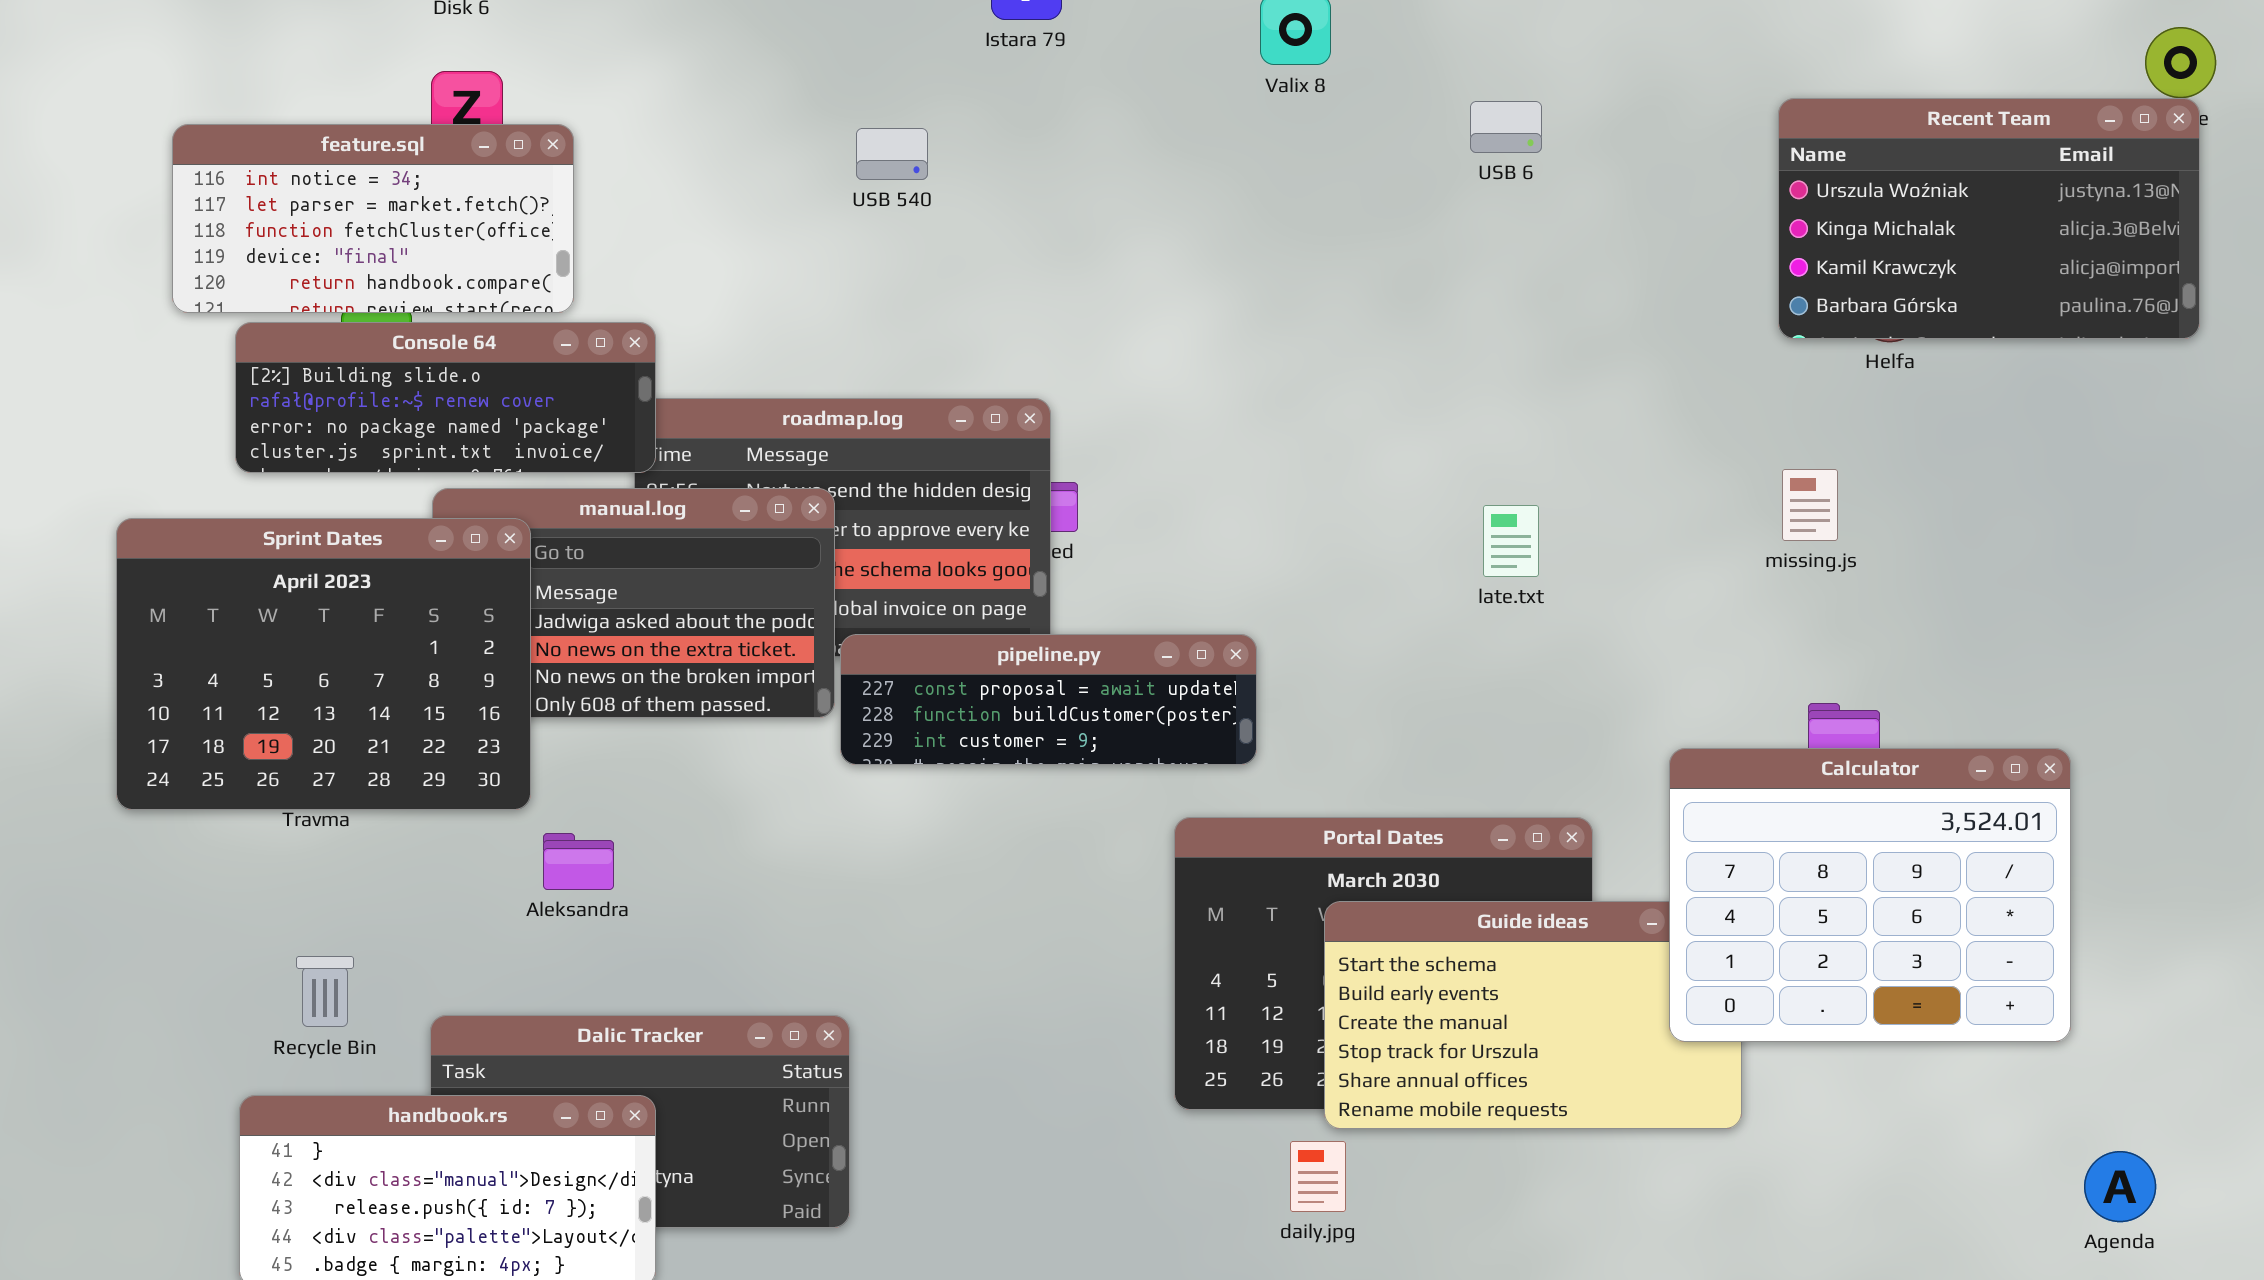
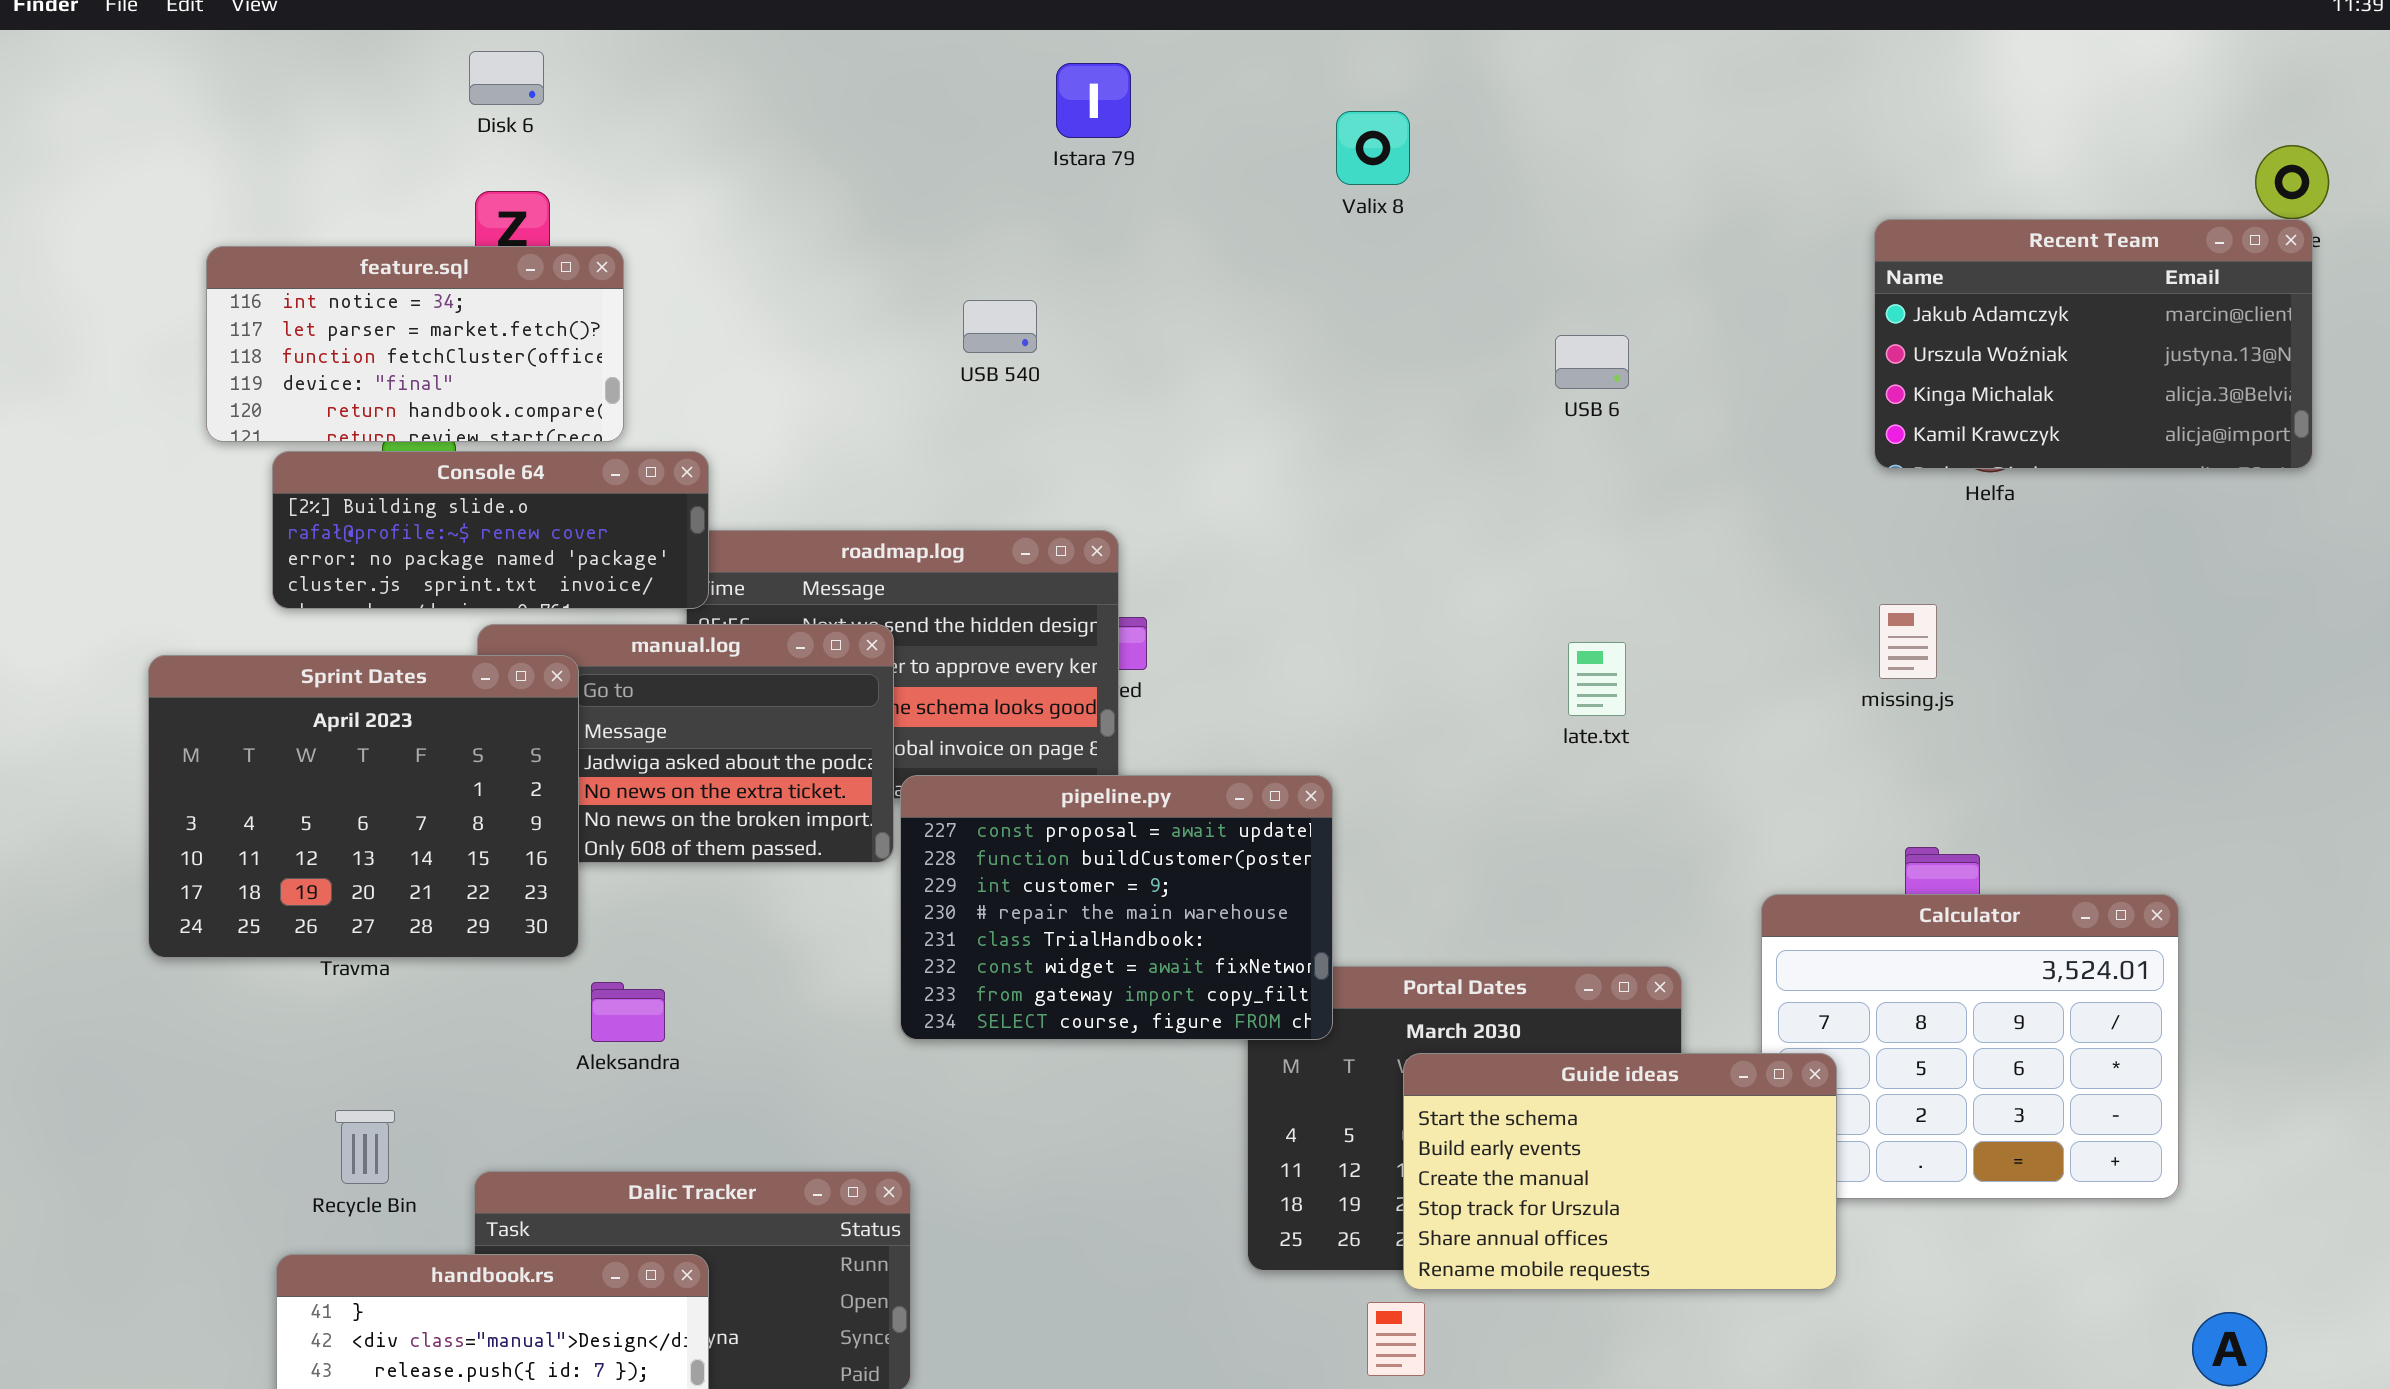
Recent Team: [1778,98,2200,339] -> [1874,219,2313,469], scrolled up 1 row
USB 6: [1470,101,1542,153] -> [1555,335,1629,389], moved
USB 540: [856,128,928,180] -> [963,300,1037,353], moved
pipeline.py: [840,634,1257,765] -> [900,775,1333,1040], resized
Guide ideas: [1324,901,1742,1129] -> [1403,1053,1837,1290], raised

